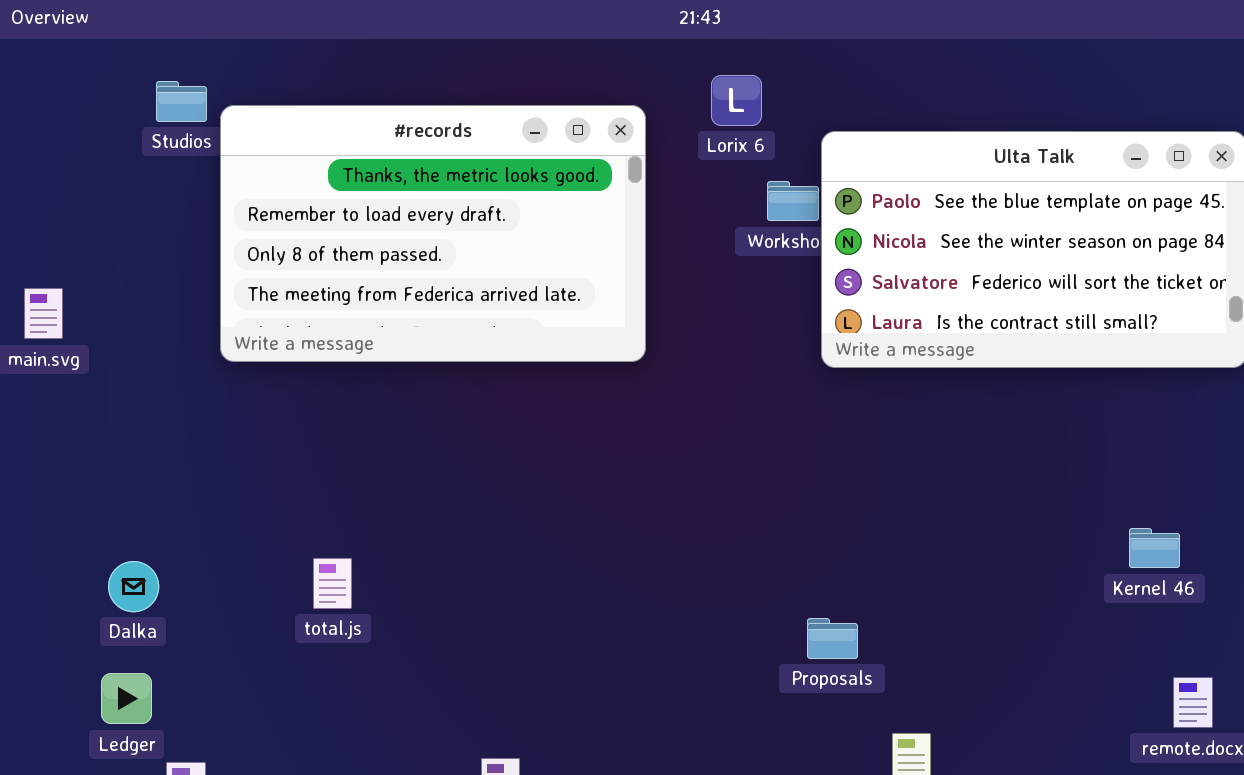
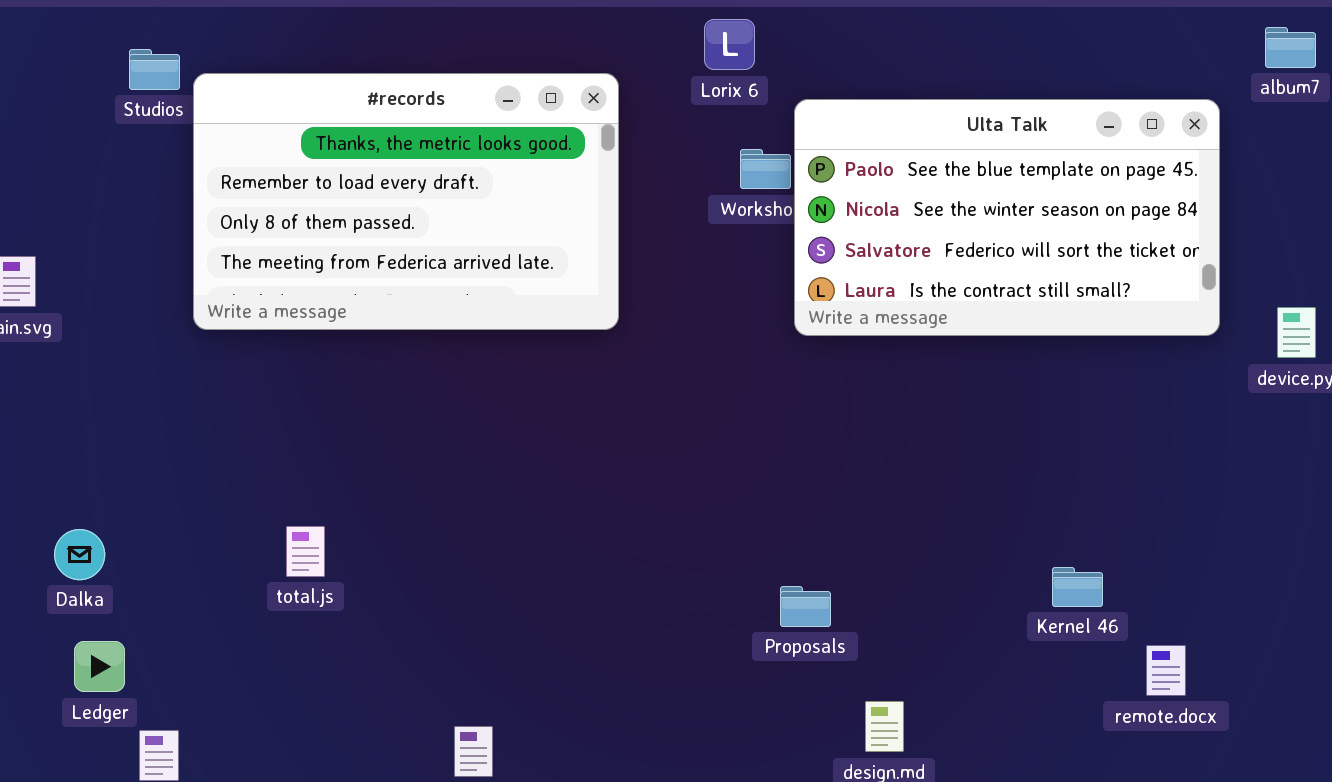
Lorix 6: [711,75,762,126] -> [704,19,755,70], moved
Kernel 46: [1129,528,1180,568] -> [1052,567,1103,607], moved
Dalka: [108,561,159,612] -> [54,529,105,580], moved

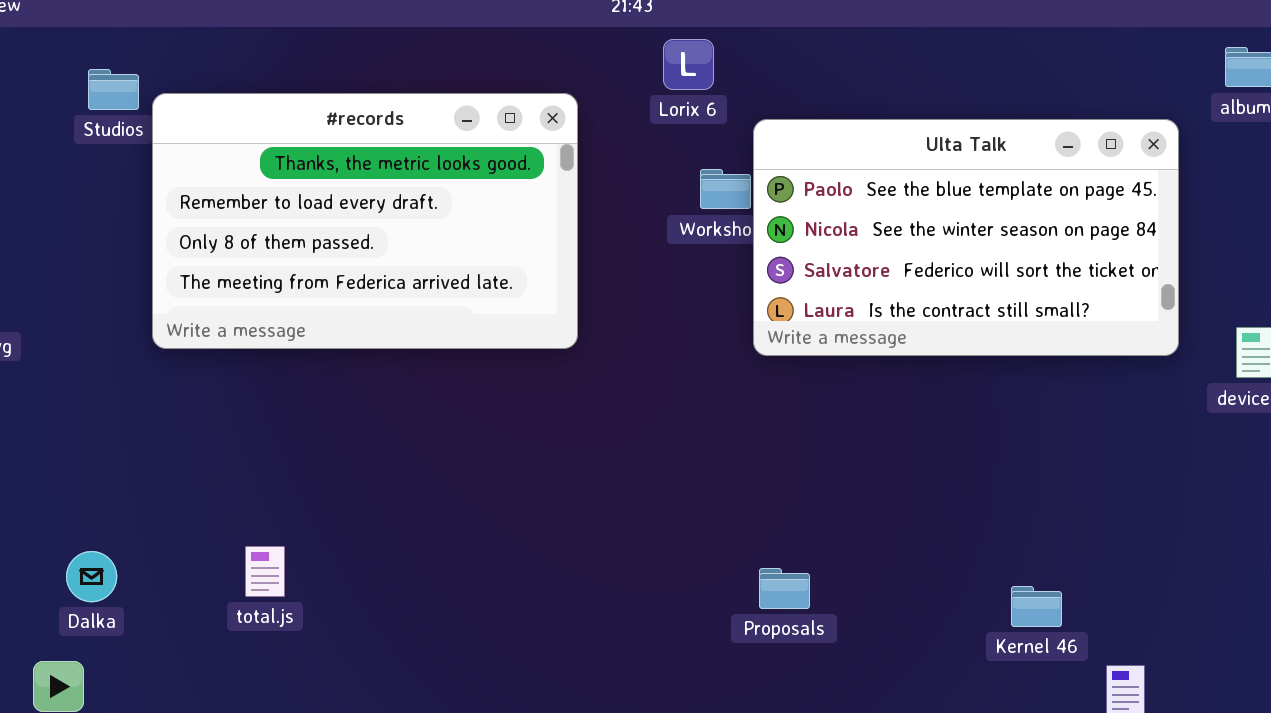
Dalka: [54,529,105,580] -> [66,551,117,602], moved
Proposals: [780,586,831,627] -> [759,568,810,609], moved

